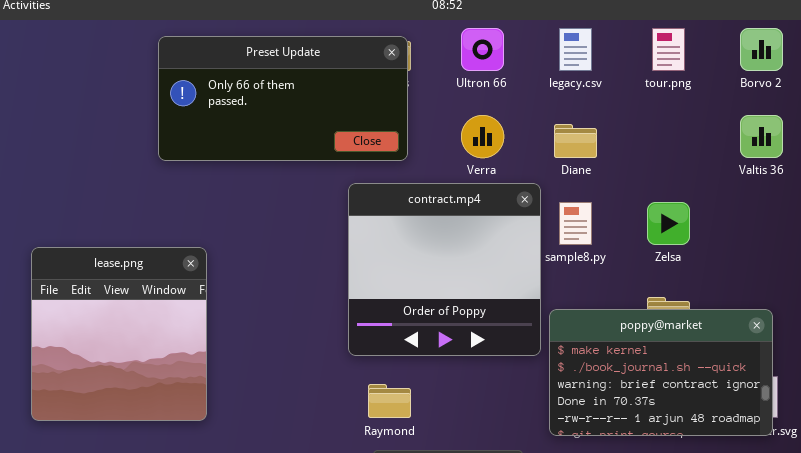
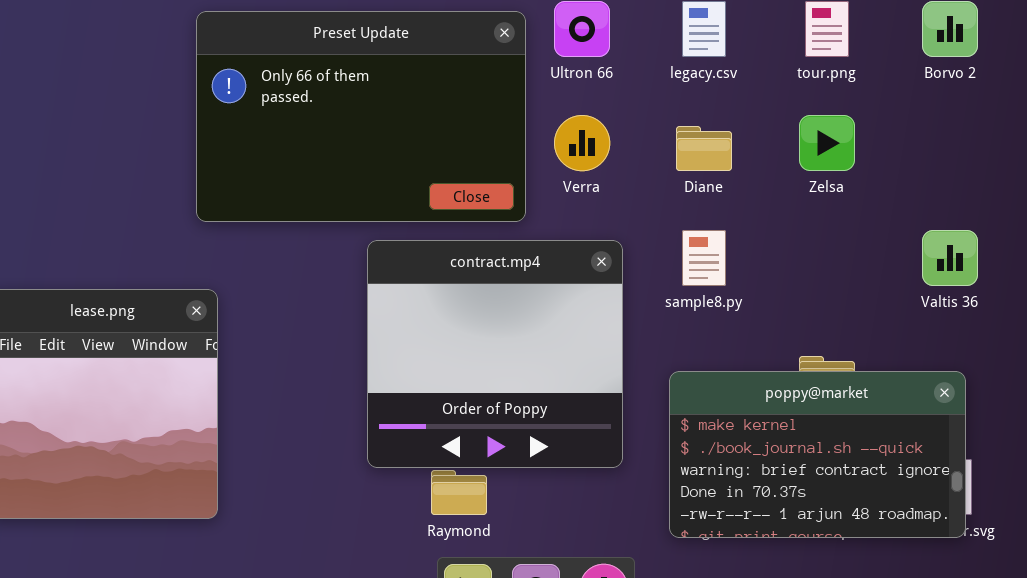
Preset Update: [158,36,408,161] -> [196,11,526,222], moved, resized
Valtis 36: [740,115,783,158] -> [922,230,978,286], moved
contract.mp4: [348,183,541,356] -> [367,240,623,468], moved
Zelsa: [647,202,690,245] -> [799,115,855,171], moved

